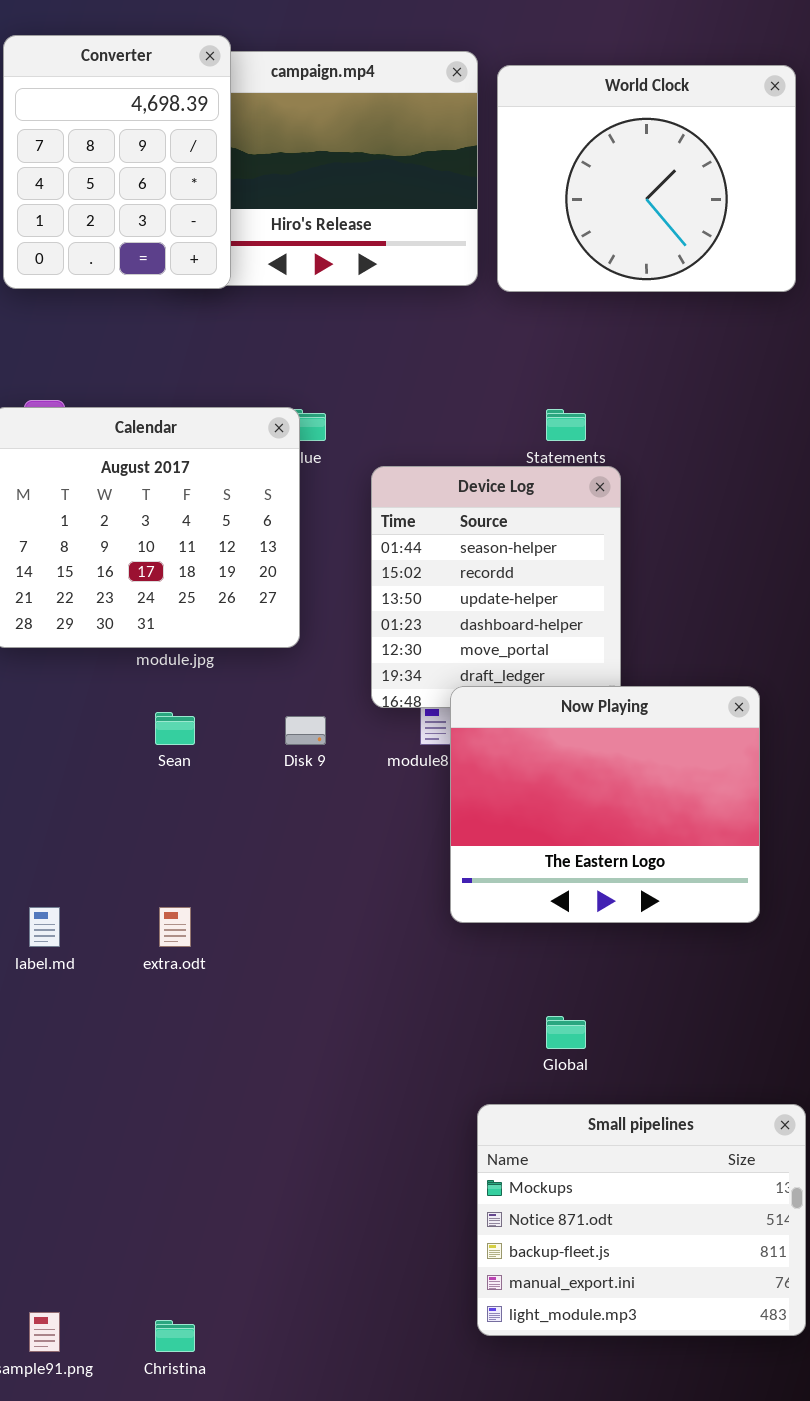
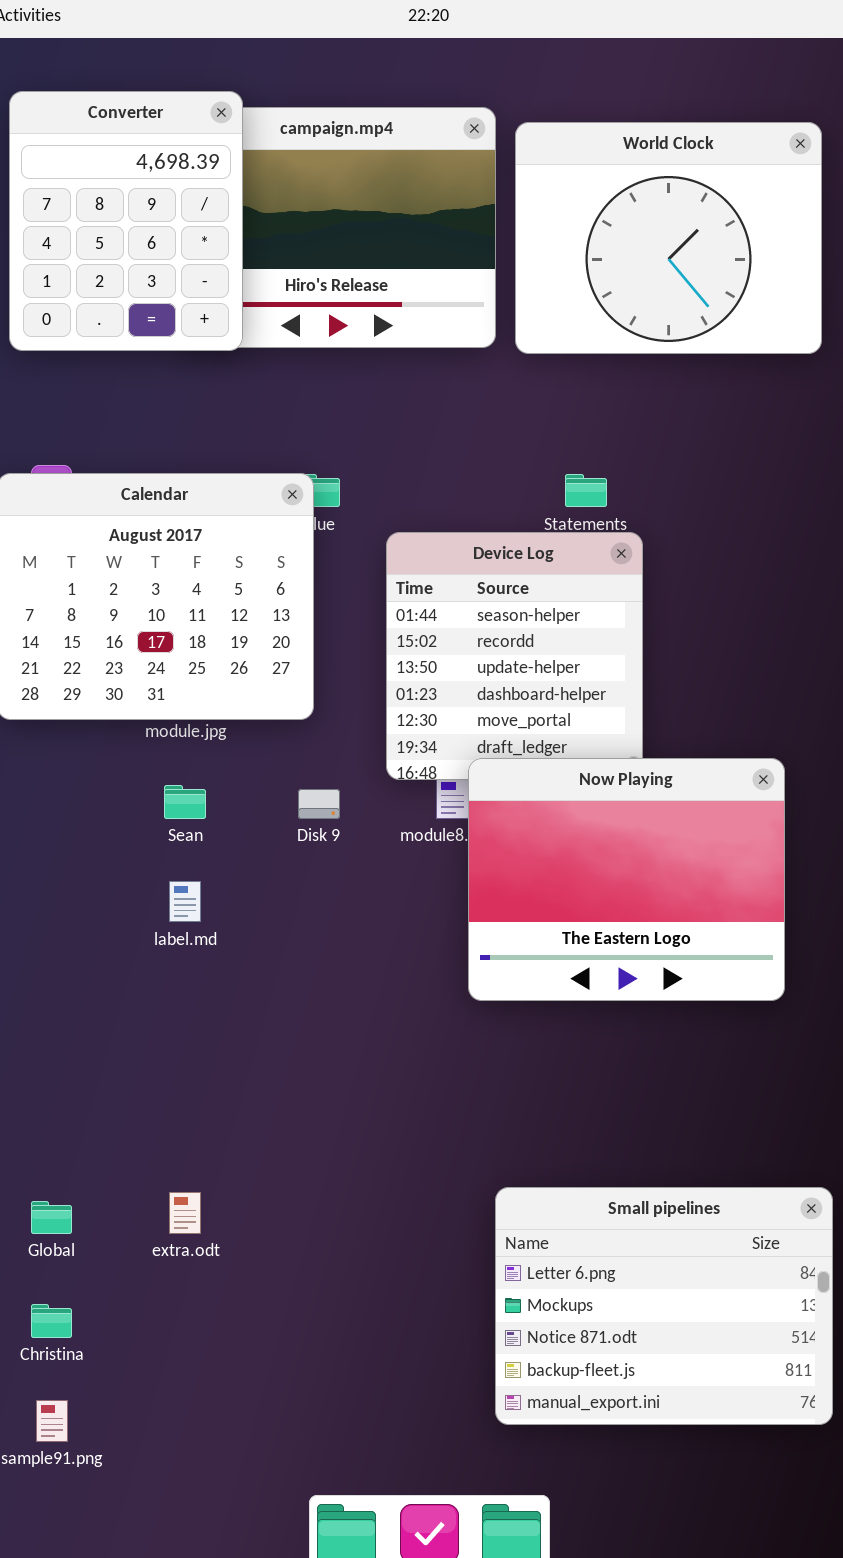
label.md: [29,907,60,947] -> [169,881,201,922], moved
extra.odt: [159,907,191,947] -> [169,1192,201,1234], moved
Global: [546,1016,586,1049] -> [31,1201,72,1234], moved
Small pipelines: [477,1104,806,1336] -> [495,1187,833,1425], scrolled up 1 row
Christina: [155,1320,195,1352] -> [31,1304,72,1338], moved

